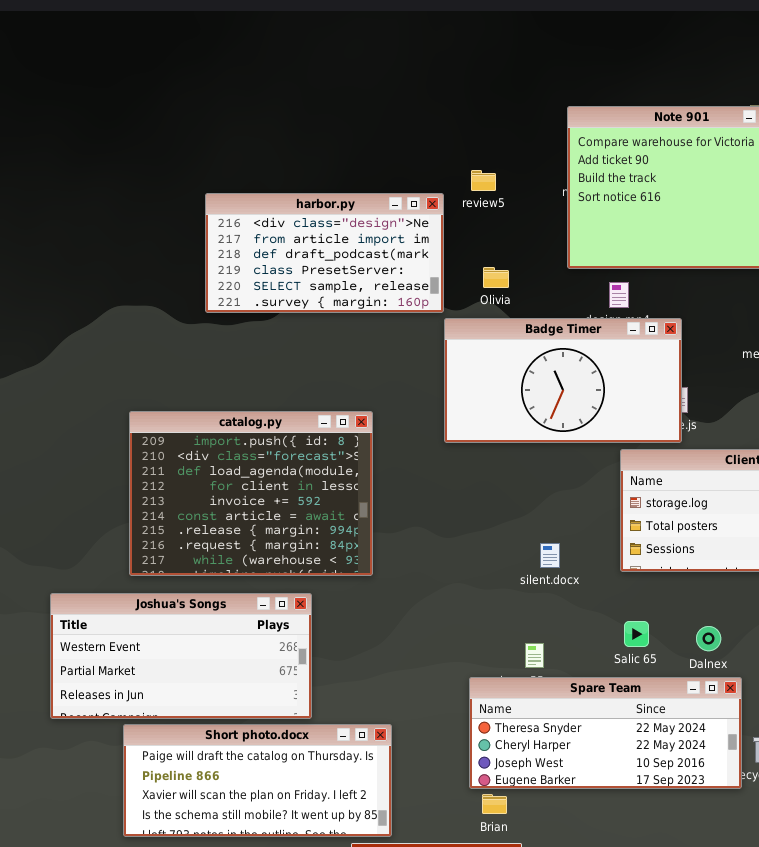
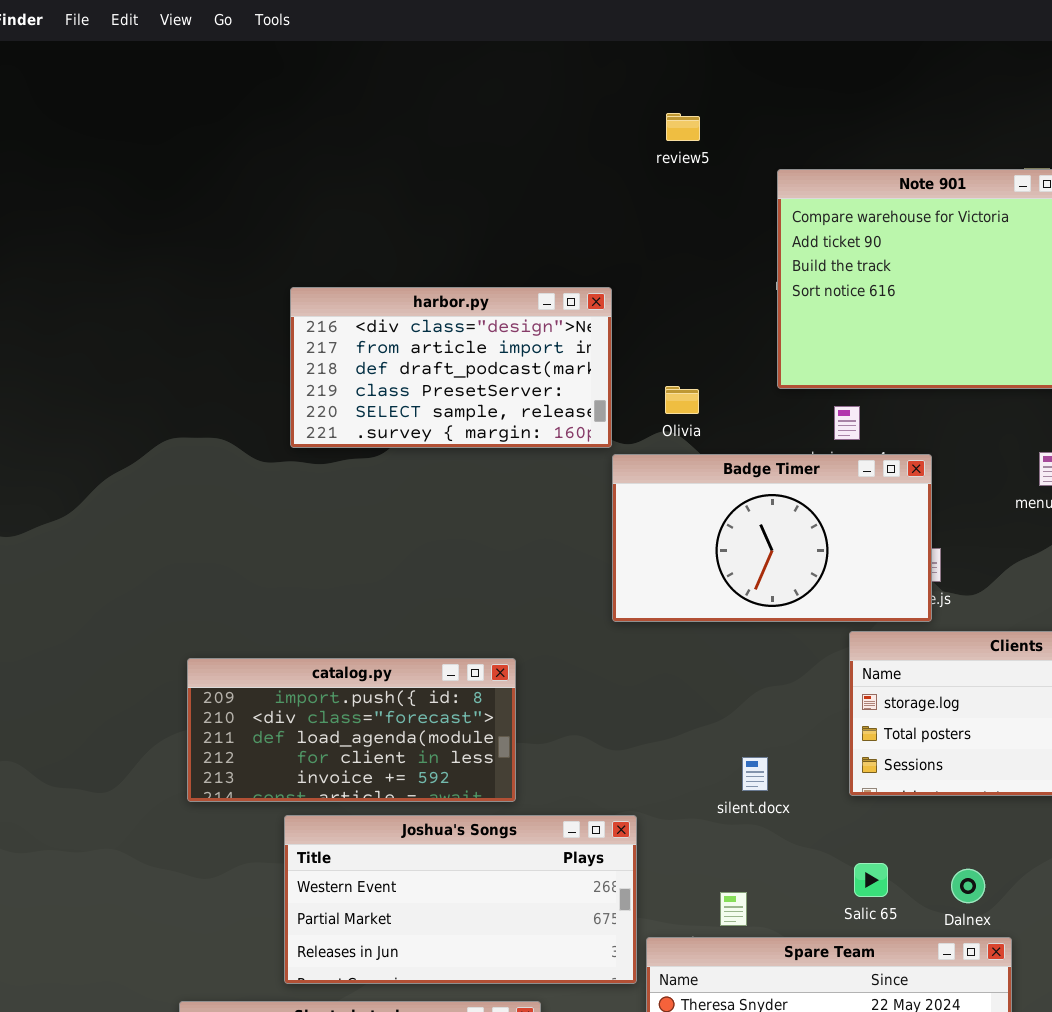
review5: [471,170,496,191] -> [666,113,700,141], moved
catalog.py: [129,411,373,576] -> [187,658,516,802], resized
Joshua's Songs: [50,593,312,719] -> [284,815,637,984], moved

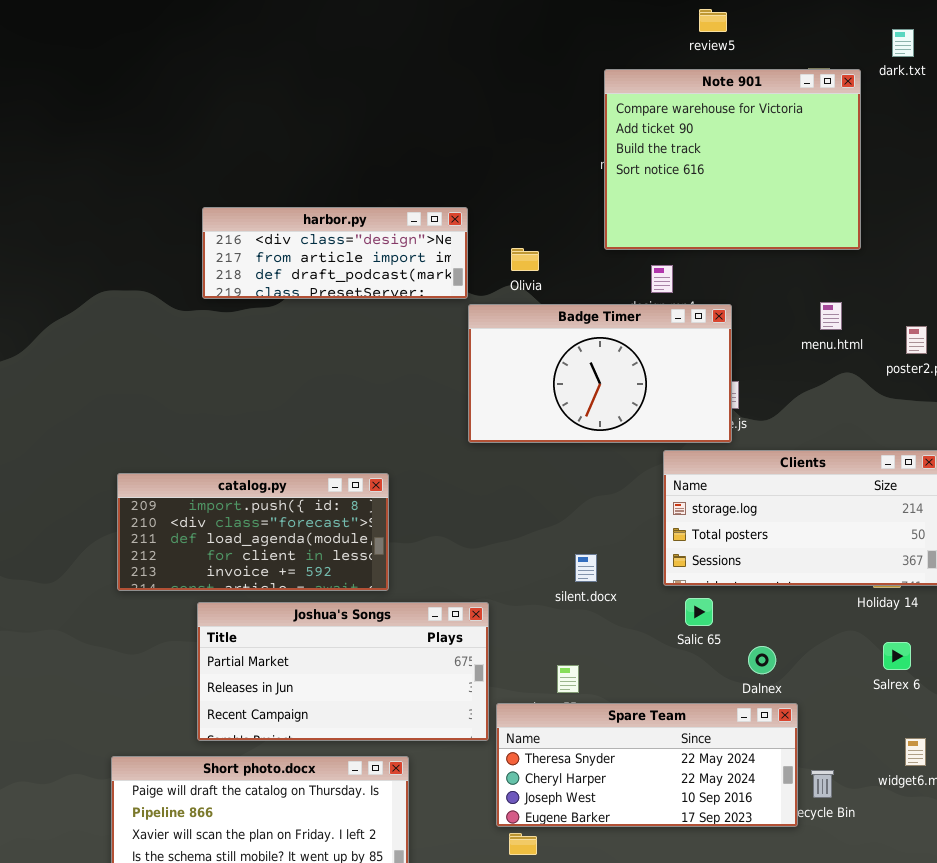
review5: [666,113,700,141] -> [699,9,727,32], moved
harbor.py: [290,287,612,448] -> [202,207,468,299], resized
Joshua's Songs: [284,815,637,984] -> [197,602,489,741], scrolled down 1 row
Salic 65: [854,863,888,897] -> [685,598,713,626], moved

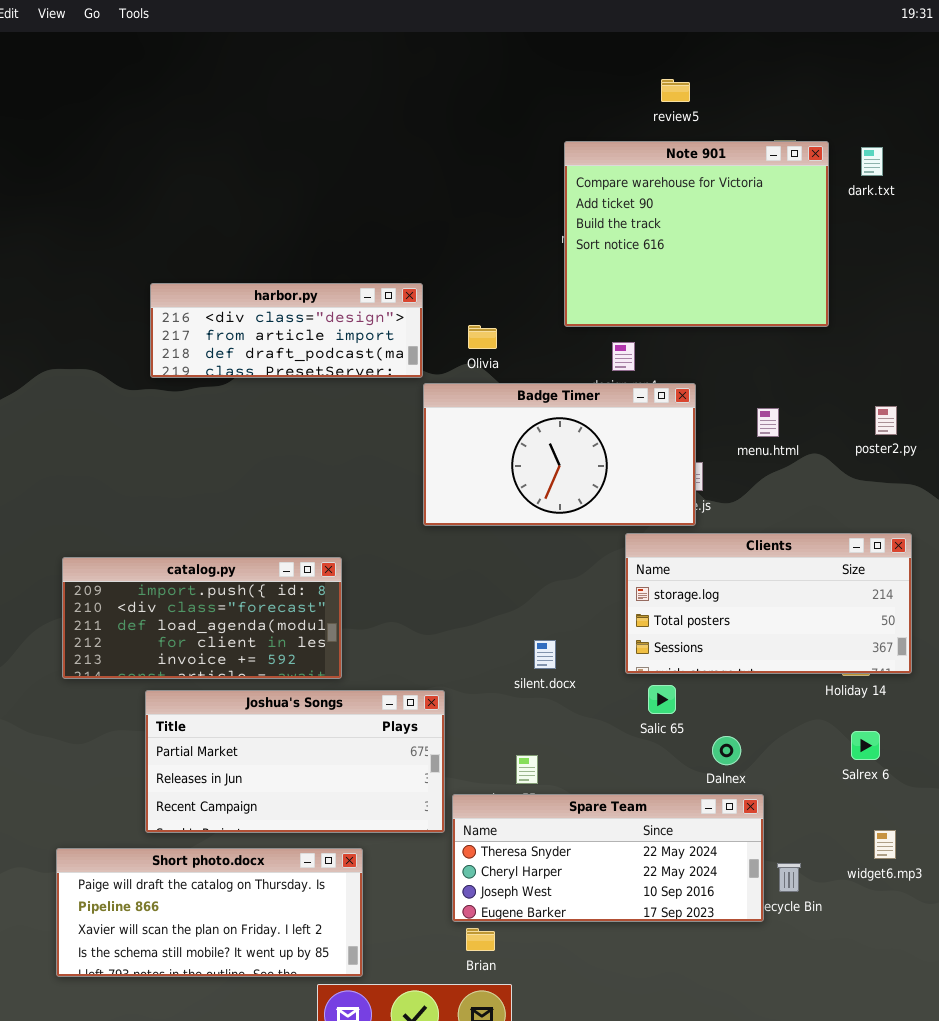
dark.txt: [892,29,914,57] -> [861,147,883,176], moved
menu.html: [820,302,842,330] -> [757,408,779,437], moved

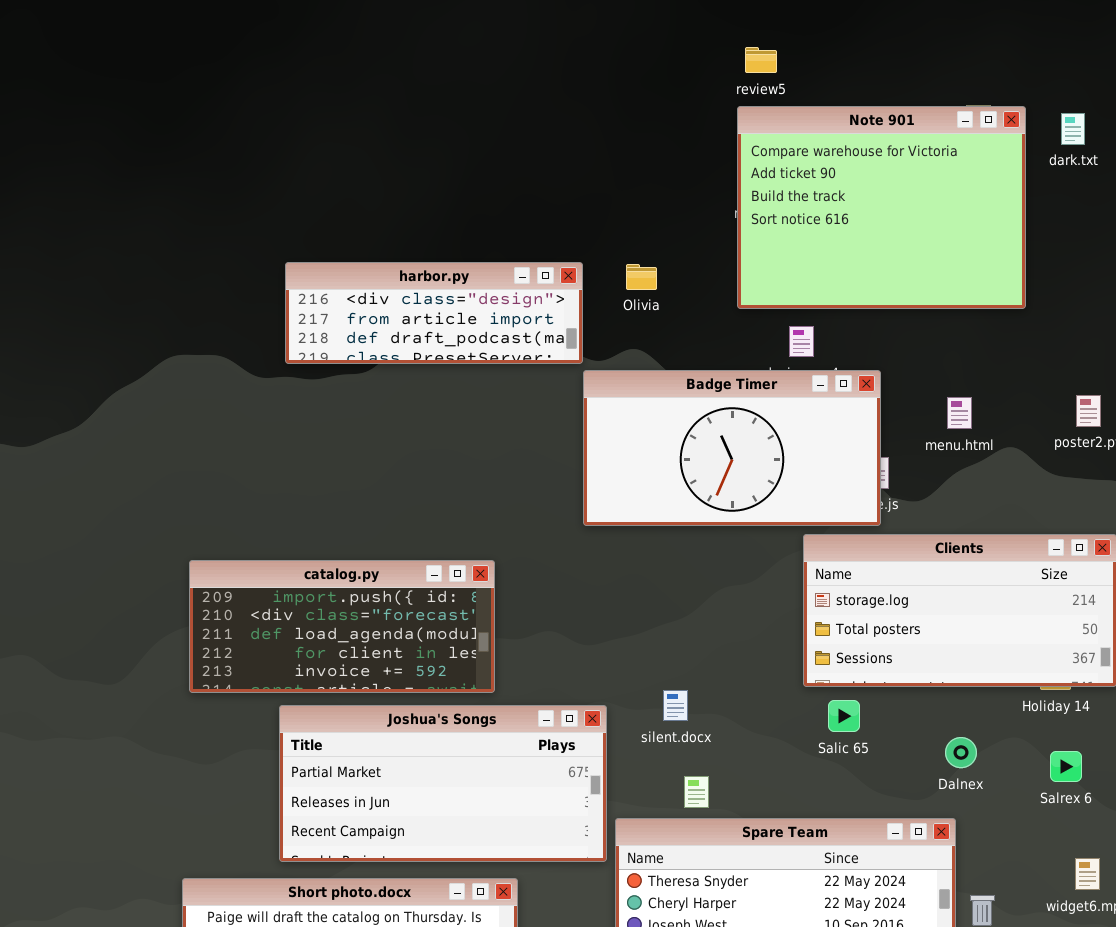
review5: [661,79,690,102] -> [745,47,777,73], moved
Olivia: [468,325,497,349] -> [626,264,657,290], moved
silent.docx: [534,640,556,669] -> [663,690,688,721], moved
Dalnex: [712,736,741,765] -> [945,737,977,768], moved

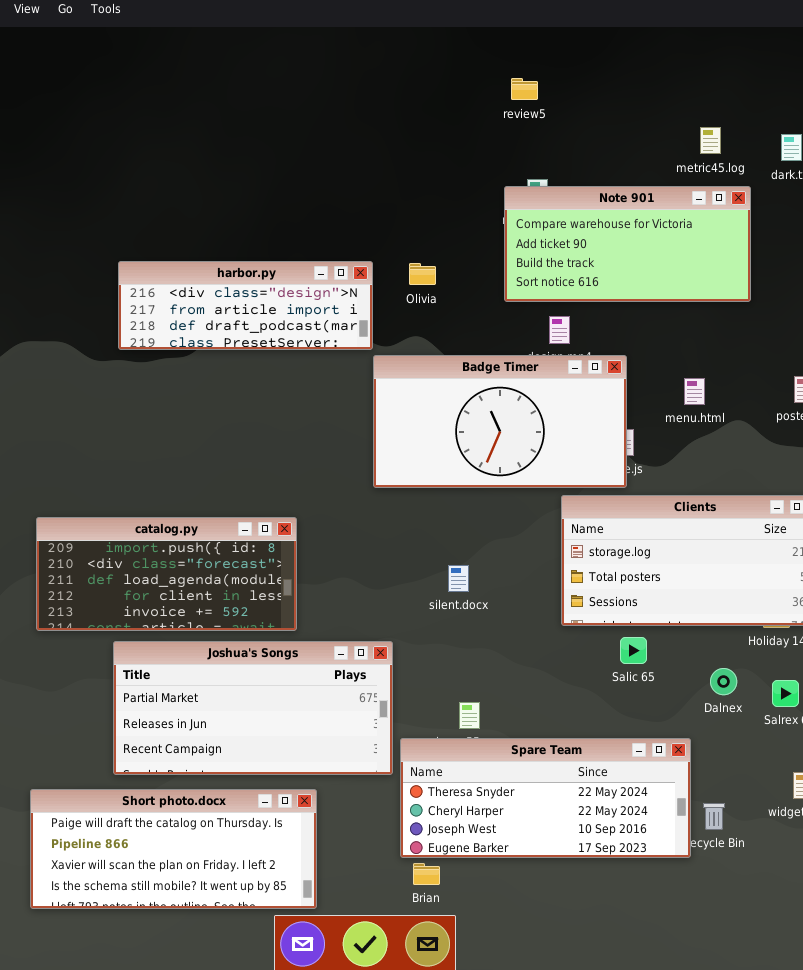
Note 901: [737,106,1026,309] -> [504,186,751,302], resized
silent.docx: [663,690,688,721] -> [448,565,469,592], moved
Salic 65: [828,700,860,732] -> [620,637,647,664], moved
Dalnex: [945,737,977,768] -> [710,668,737,695], moved

